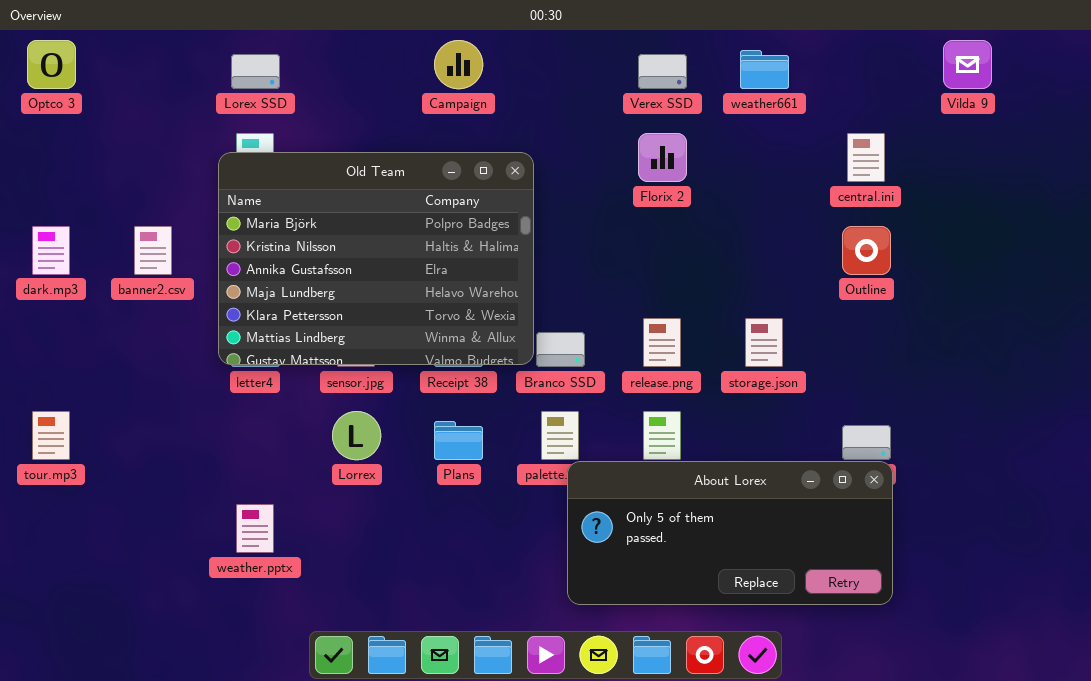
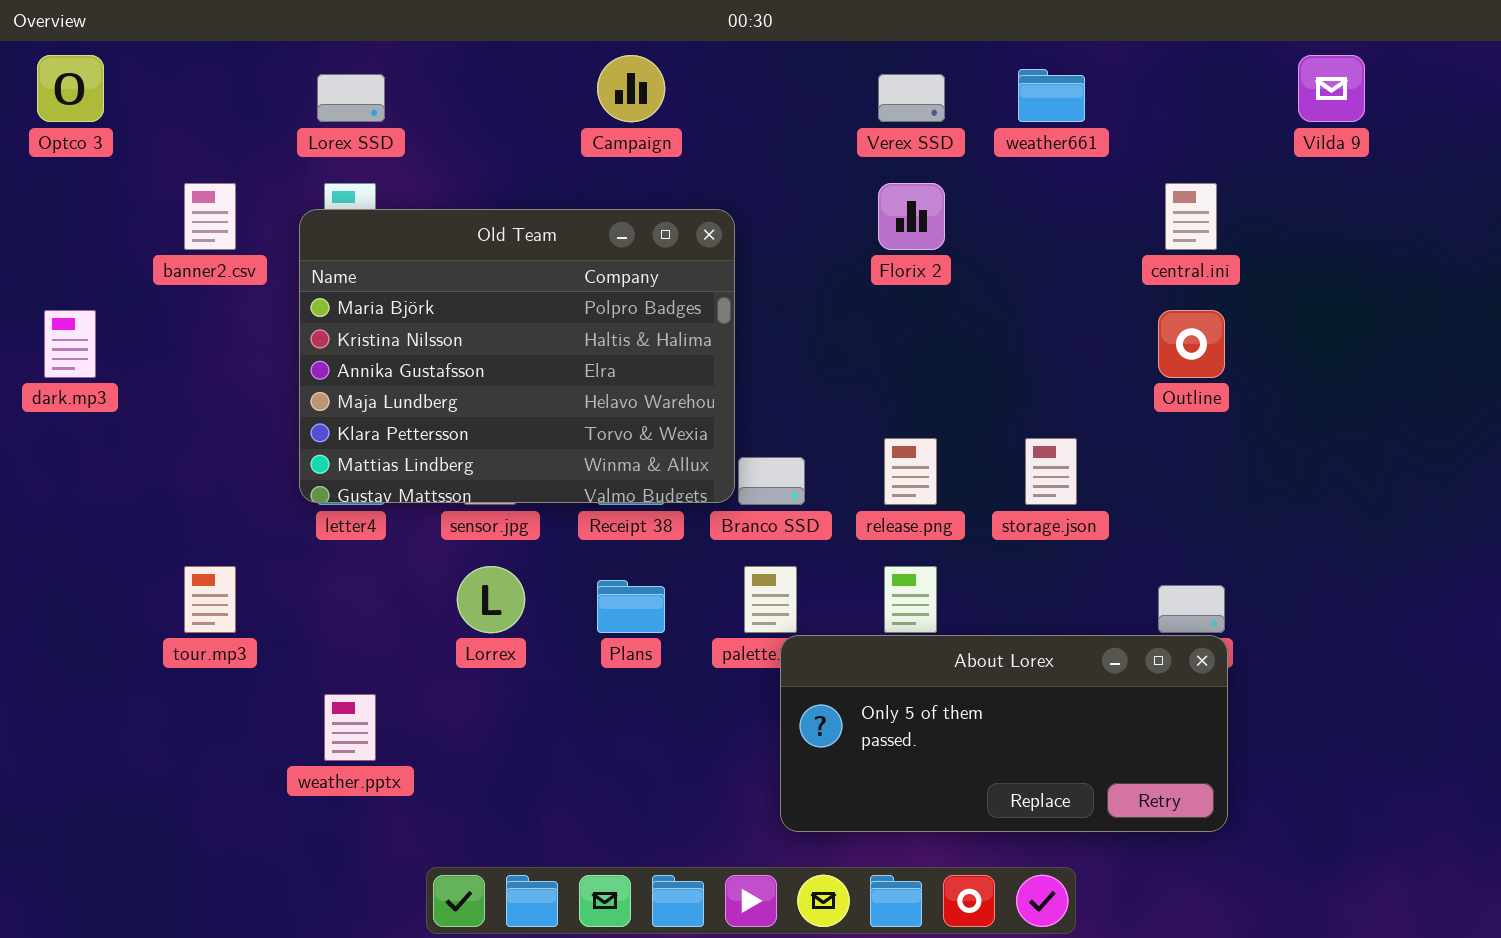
banner2.csv: [134,226,172,275] -> [184,183,236,250], moved
tour.mp3: [32,411,70,460] -> [184,566,236,633], moved

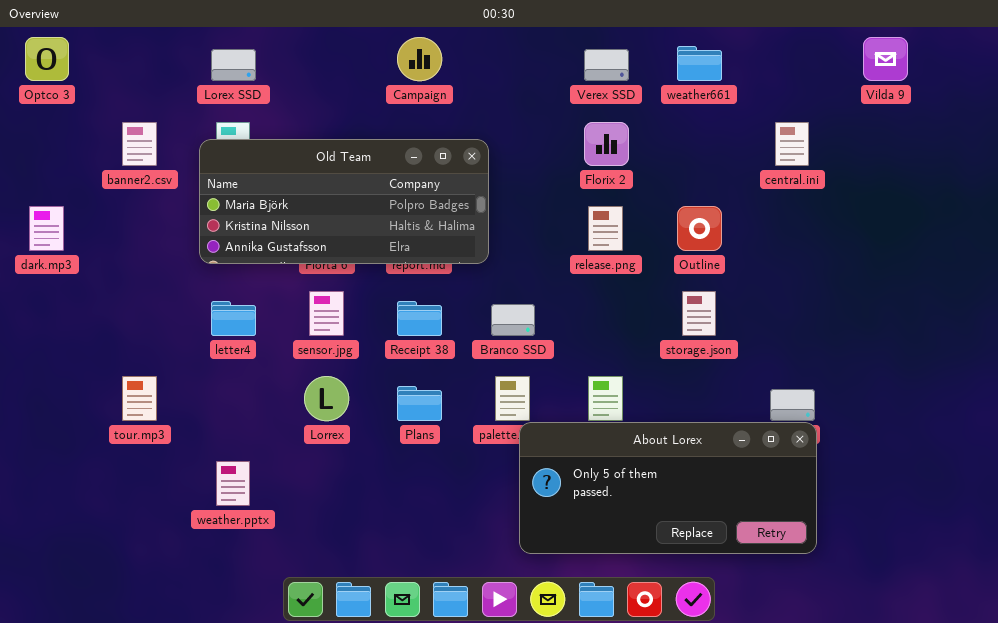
Old Team: [299,209,735,503] -> [199,139,489,264], resized
Outline: [1158,310,1225,378] -> [677,206,722,251], moved
release.png: [884,438,937,505] -> [588,206,623,251], moved

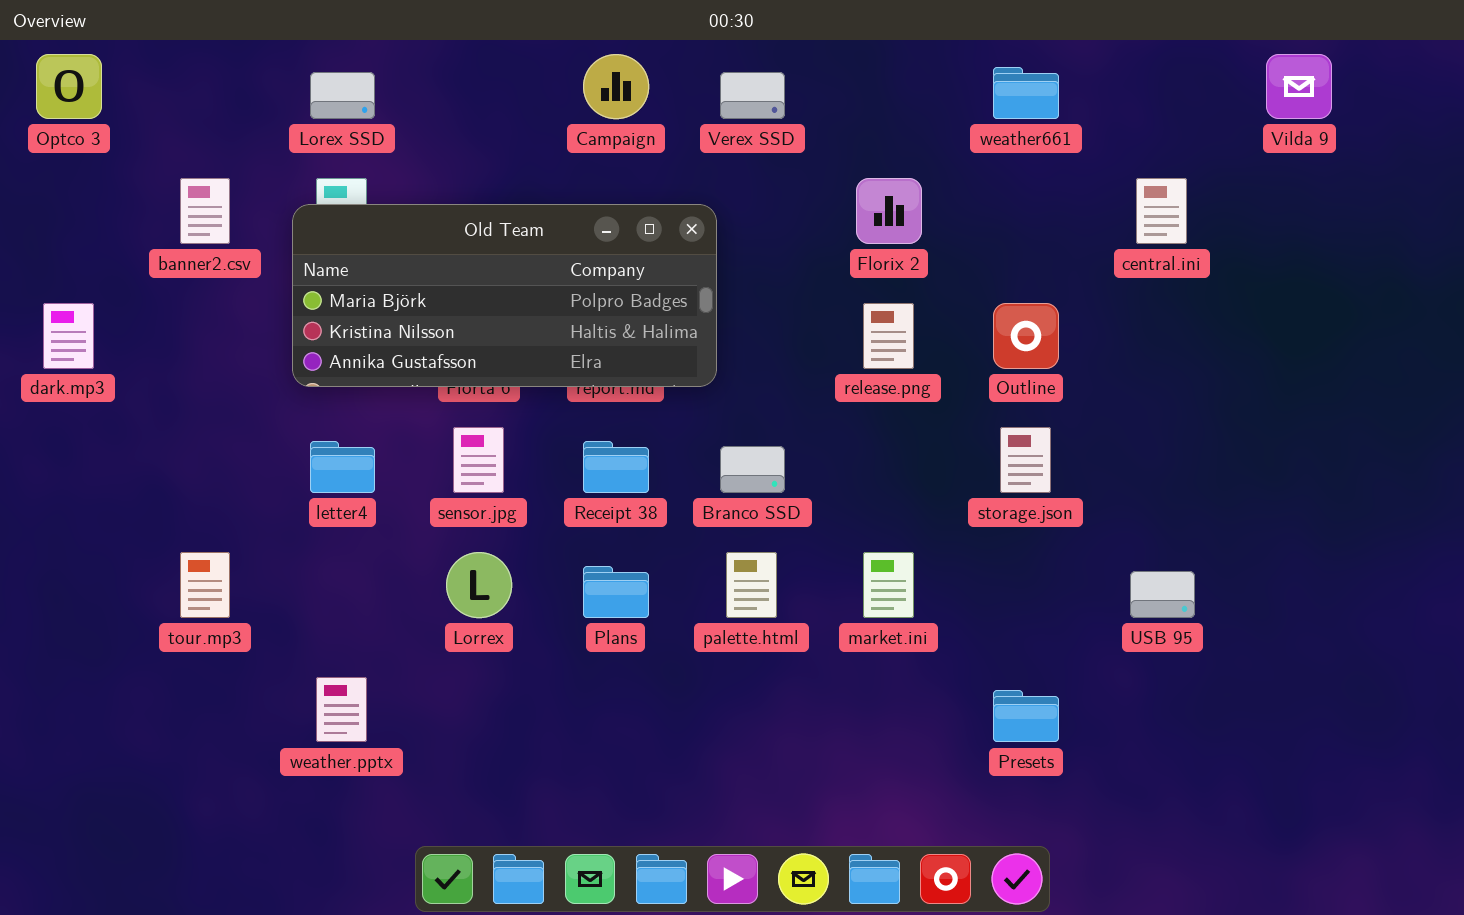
Verex SSD: [584,49,629,81] -> [720,72,785,119], moved
About Lorex: [519,422,817,554] -> none, closed

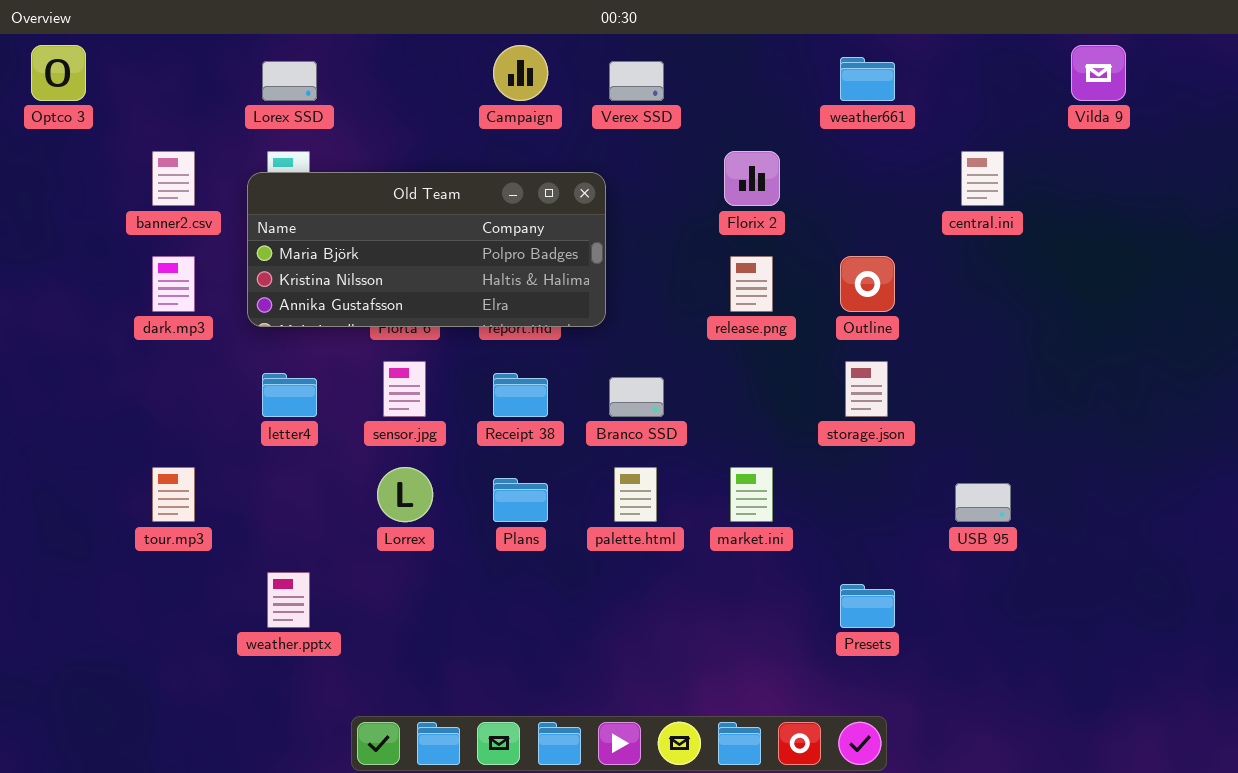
dark.mp3: [43,303,94,369] -> [152,256,195,312], moved

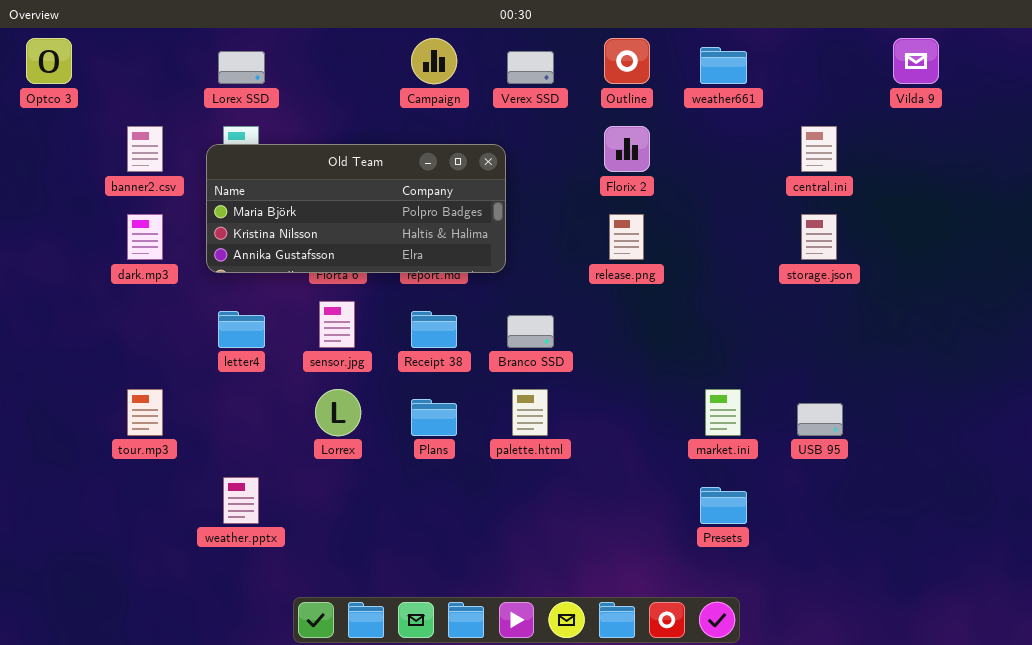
Outline: [840,256,895,312] -> [604,38,650,84], moved
storage.json: [845,361,888,417] -> [801,214,837,260], moved
market.ini: [730,467,773,522] -> [705,389,741,436], moved

